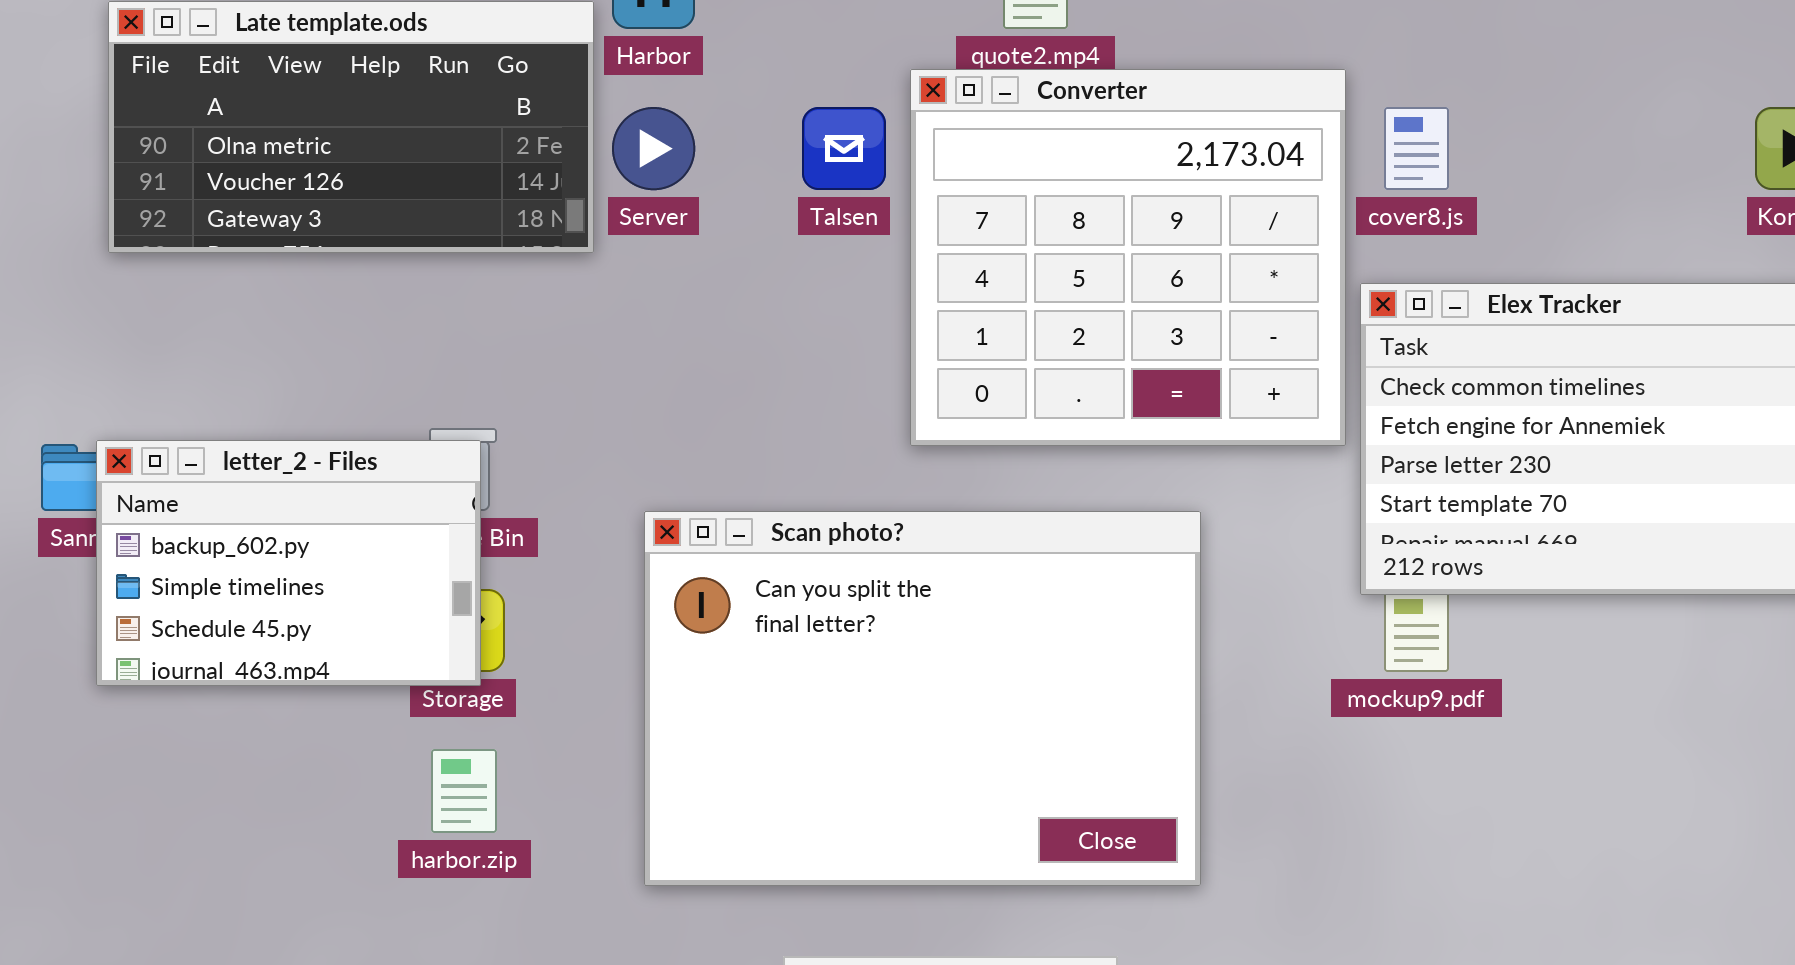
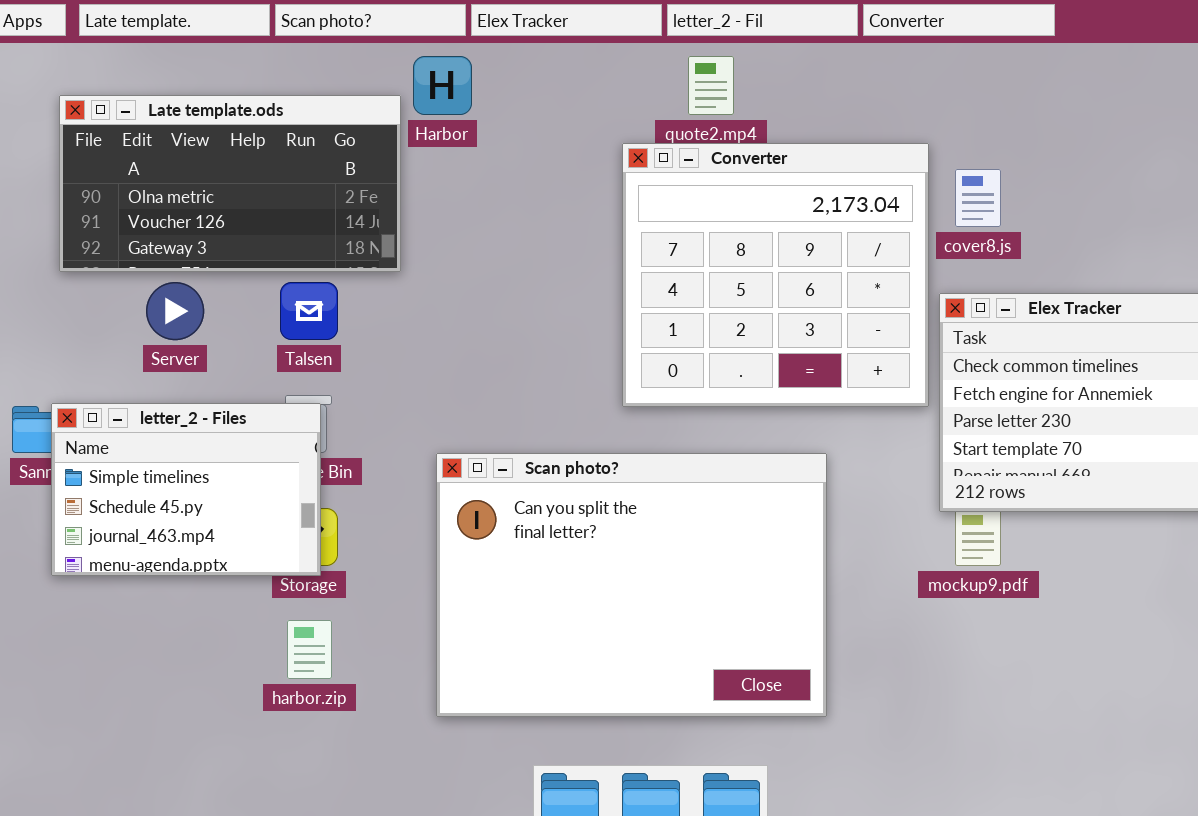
Server: [612,107,695,190] -> [146,282,204,340], moved
Talsen: [802,107,886,190] -> [280,282,338,340], moved
letter_2 - Files: [96,440,481,686] -> [51,403,321,576], scrolled down 1 row

